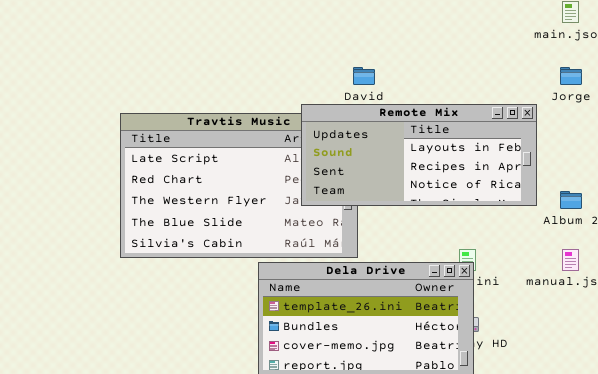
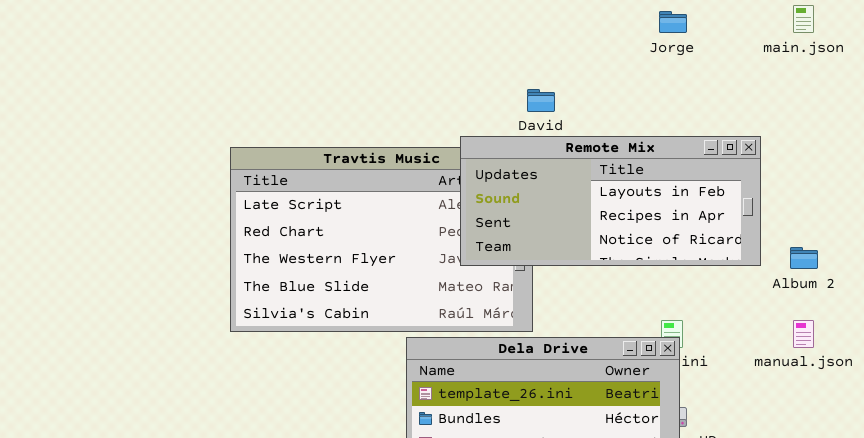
Jorge: [560,67,582,85] -> [659,11,687,33], moved

